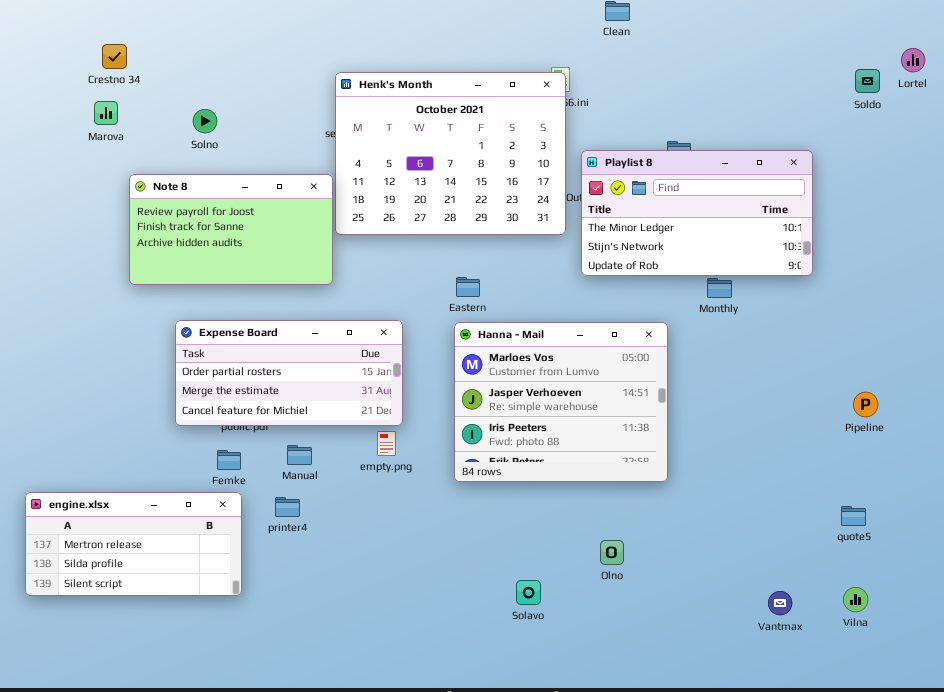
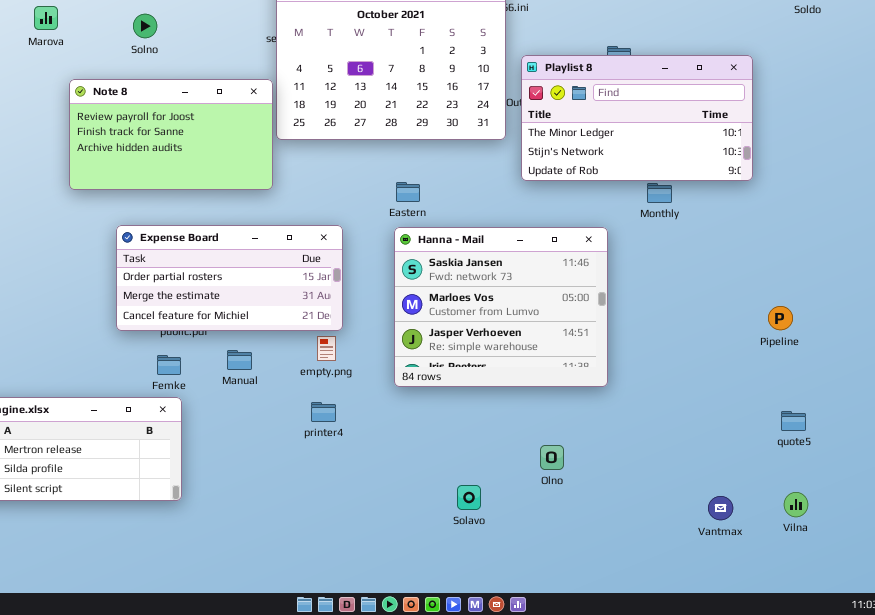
Hanna - Mail: [454,322,668,482] -> [394,227,608,387], scrolled up 1 row
Pipeline: [853,392,878,417] -> [768,306,793,330], moved
printer4: [275,497,300,517] -> [311,402,336,422], moved

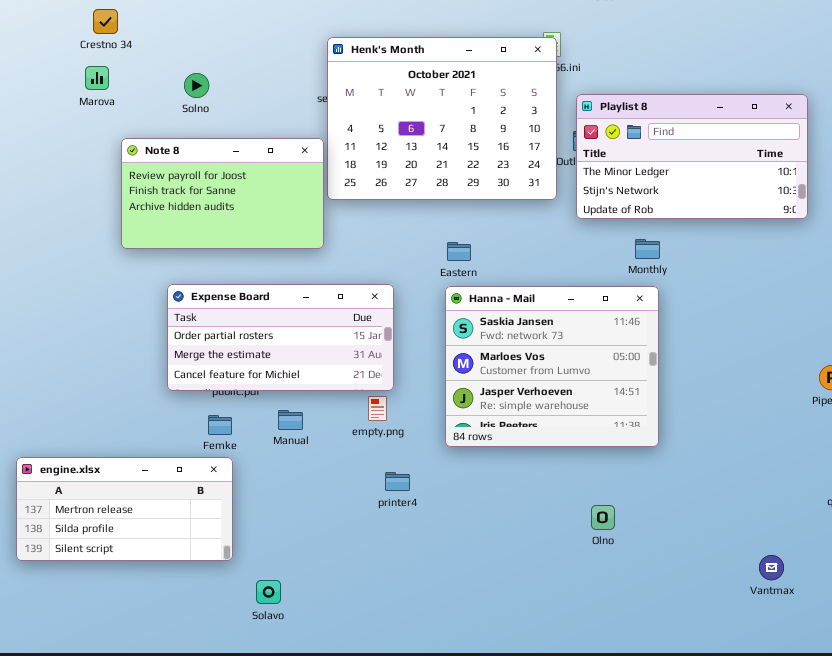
Playlist 8: [521,55,753,181] -> [576,94,808,219], moved
Monthly: [647,183,672,203] -> [635,239,660,259], moved
printer4: [311,402,336,422] -> [385,472,410,491], moved
Solavo: [457,485,481,510] -> [256,580,281,604], moved

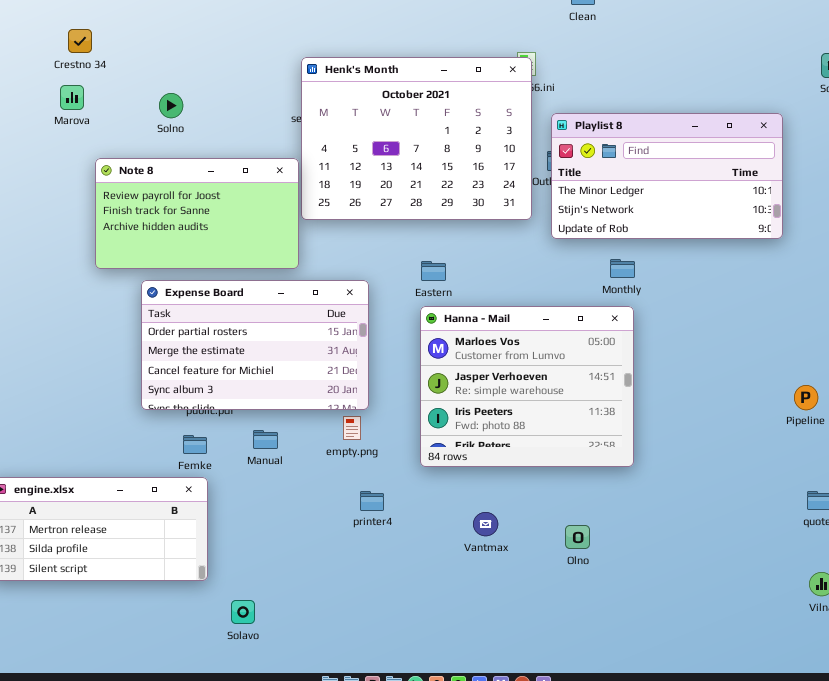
Expense Board: [167,284,394,391] -> [141,280,369,410], resized
Hanna - Mail: [445,286,659,447] -> [420,306,634,467], scrolled down 1 row
Vantmax: [759,555,784,580] -> [473,512,498,536], moved

